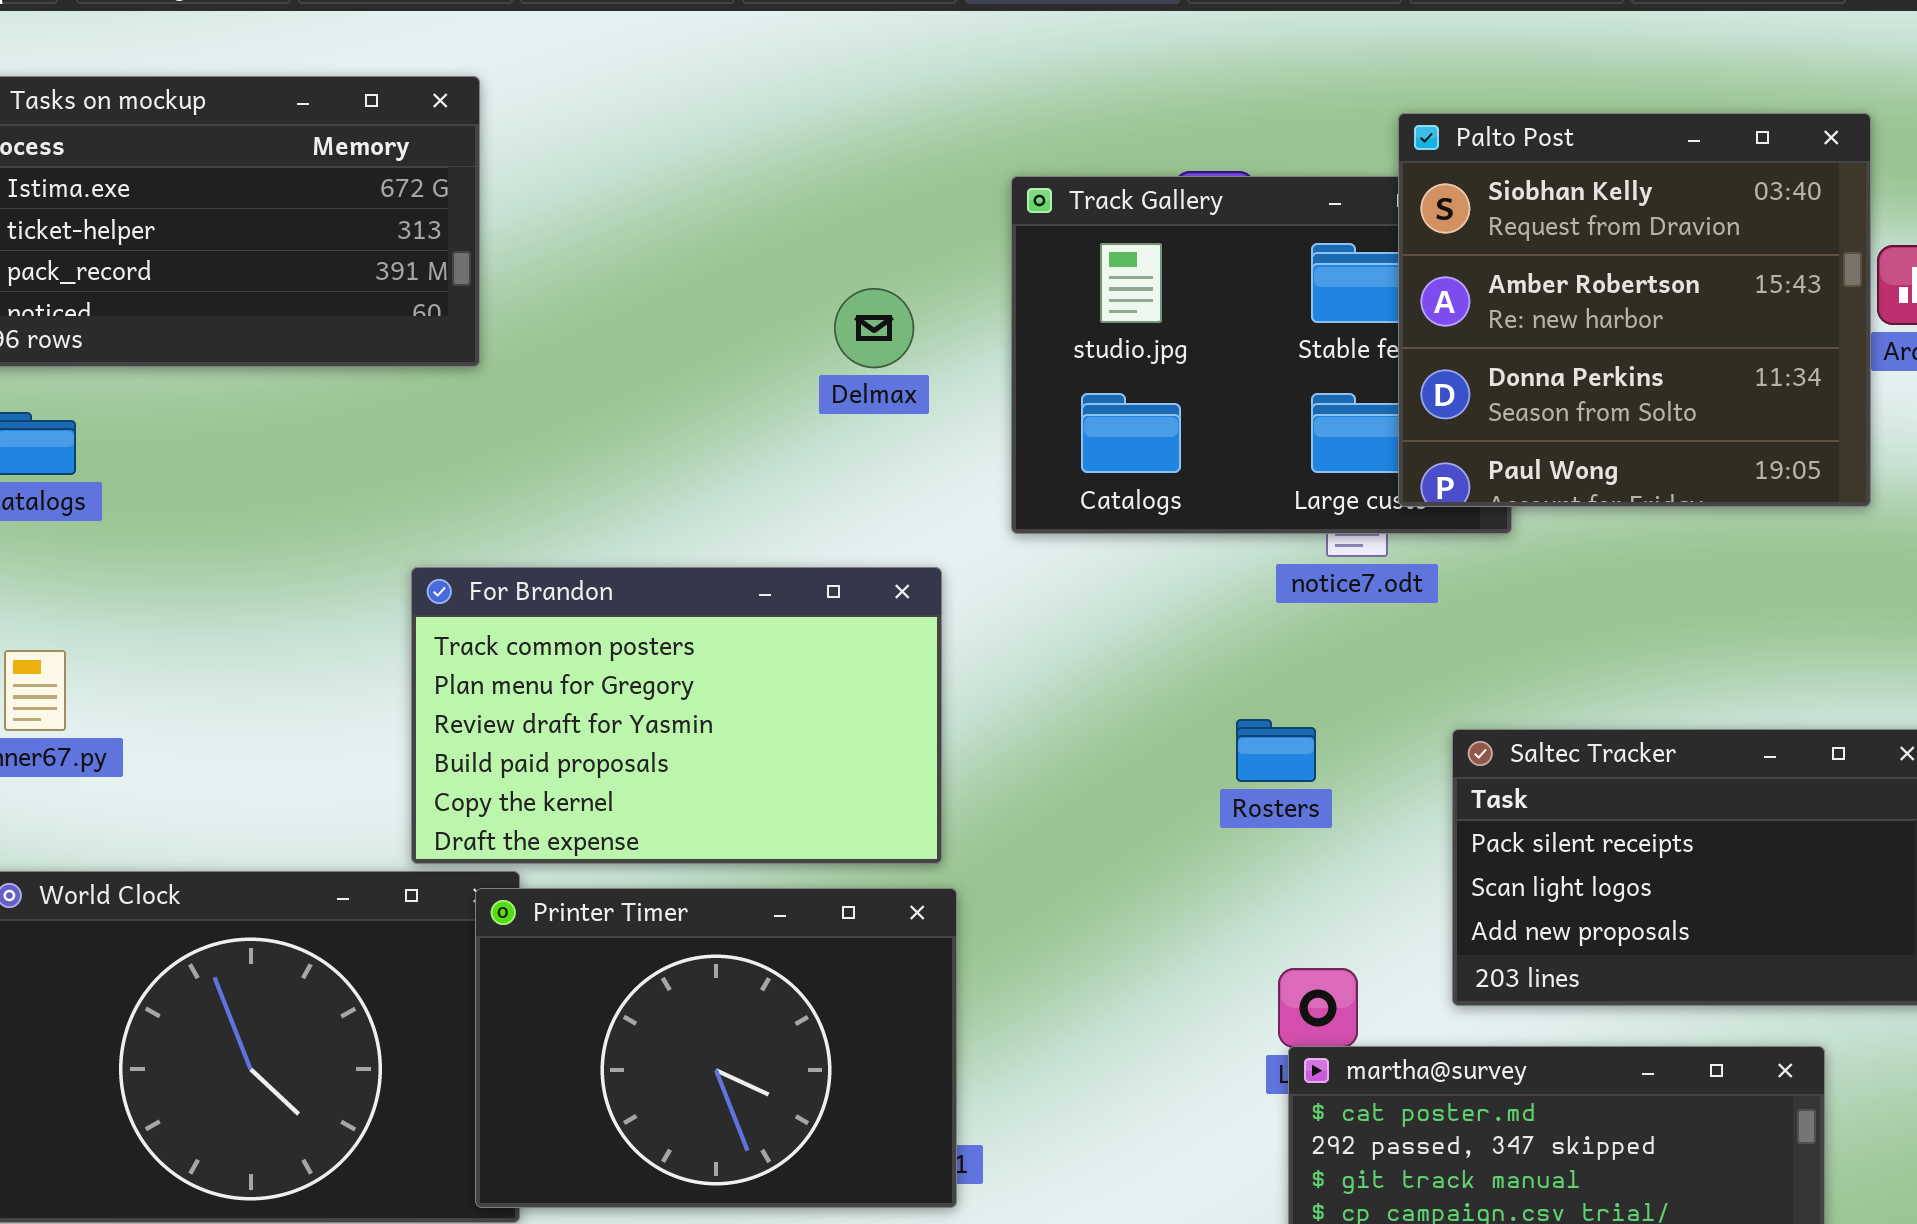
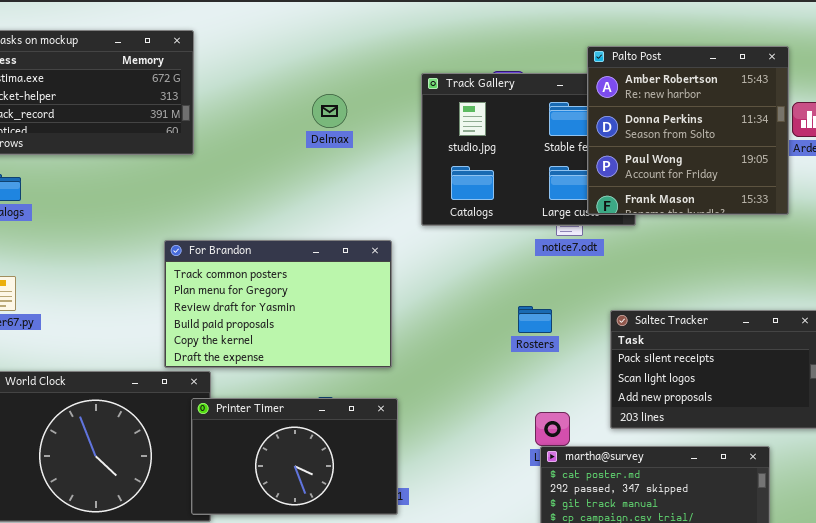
Palto Post: [1398,113,1871,507] -> [587,46,789,215], scrolled down 1 row
Delmax: [834,288,914,368] -> [312,94,347,128], moved
Printer Timer: [475,888,957,1208] -> [191,398,398,515], resized

